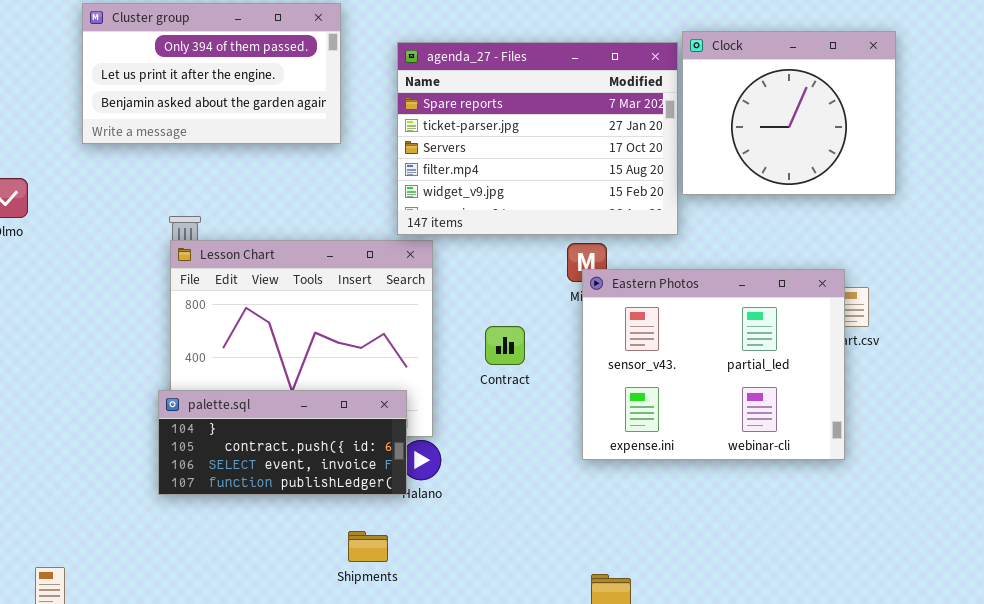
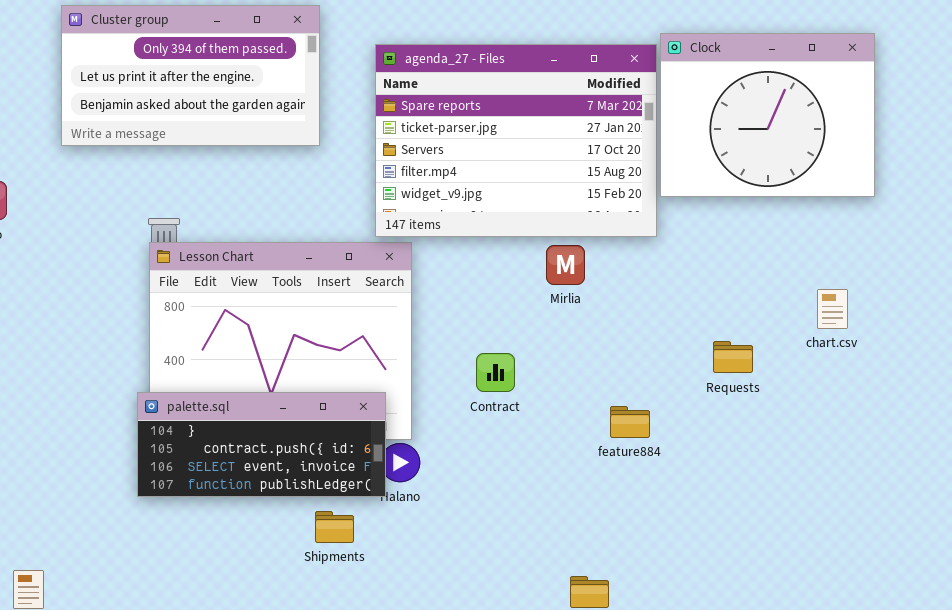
Eastern Photos: [582,269,845,460] -> none, closed
Contract: [485,326,525,365] -> [476,353,515,392], moved
Shipments: [348,531,388,562] -> [315,511,354,543], moved

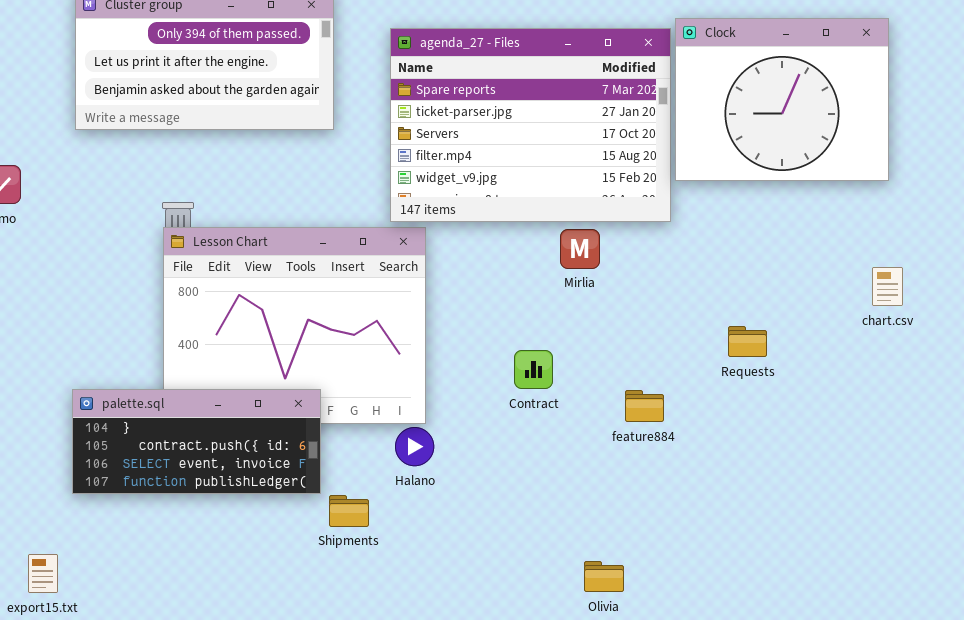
chart.csv: [817,289,848,329] -> [872,267,903,306], moved
Contract: [476,353,515,392] -> [514,350,553,389], moved
palette.sql: [137,392,386,497] -> [72,389,321,494], moved

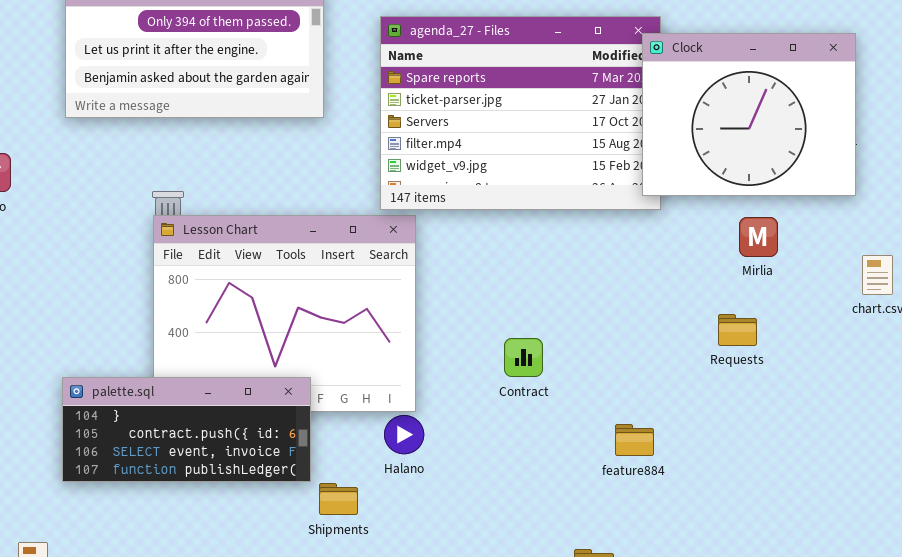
Clock: [675,18,889,181] -> [642,33,856,196], moved
Mirlia: [560,229,600,269] -> [739,217,778,257], moved
feature884: [625,390,664,422] -> [615,424,654,456], moved

